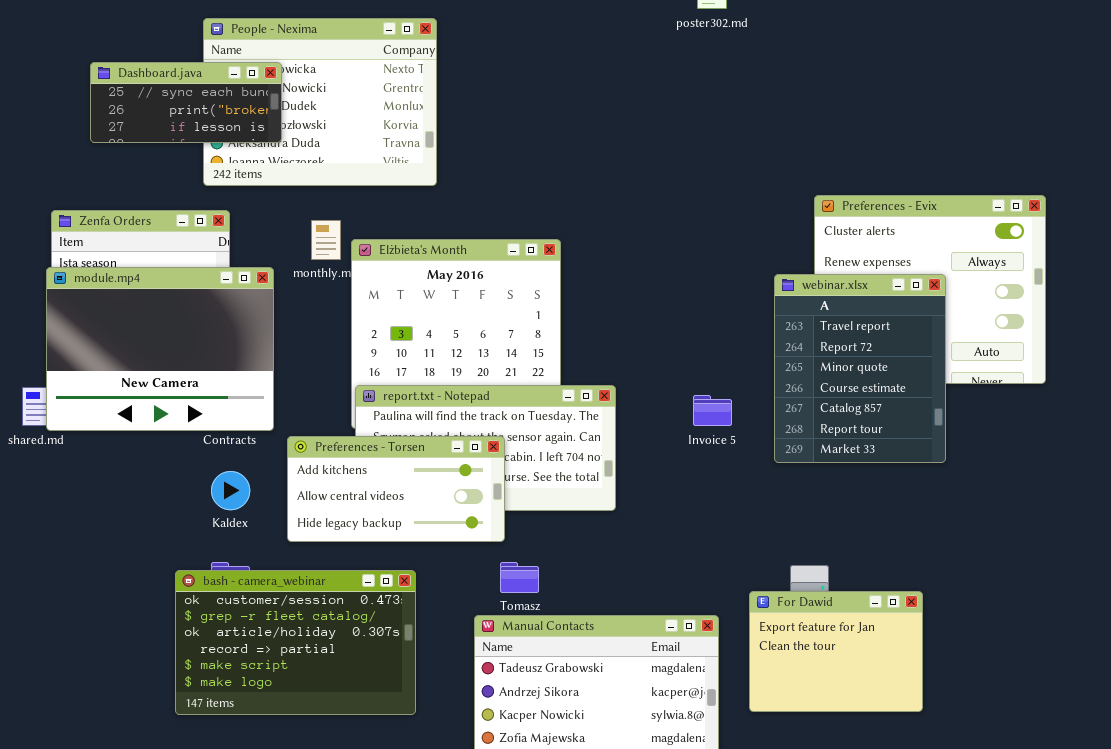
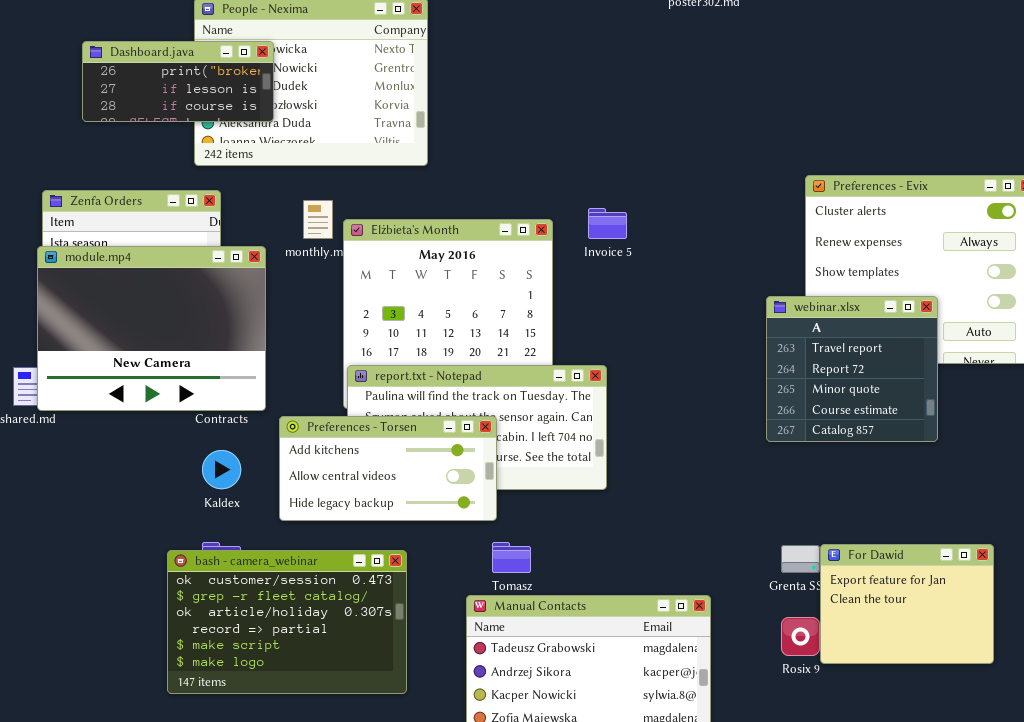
Dashboard.java: [90,62,282,143] -> [82,41,274,122], scrolled down 1 row
webinar.xlsx: [774,274,946,463] -> [766,296,938,442], resized
Invoice 5: [693,395,732,426] -> [588,208,627,239], moved
For Dawid: [749,591,923,712] -> [820,544,994,664], moved

